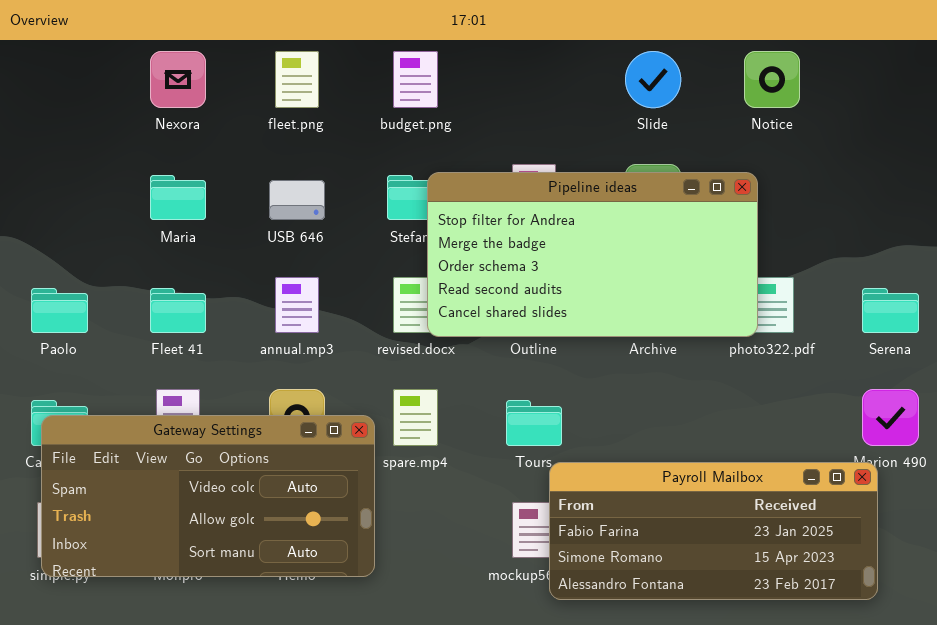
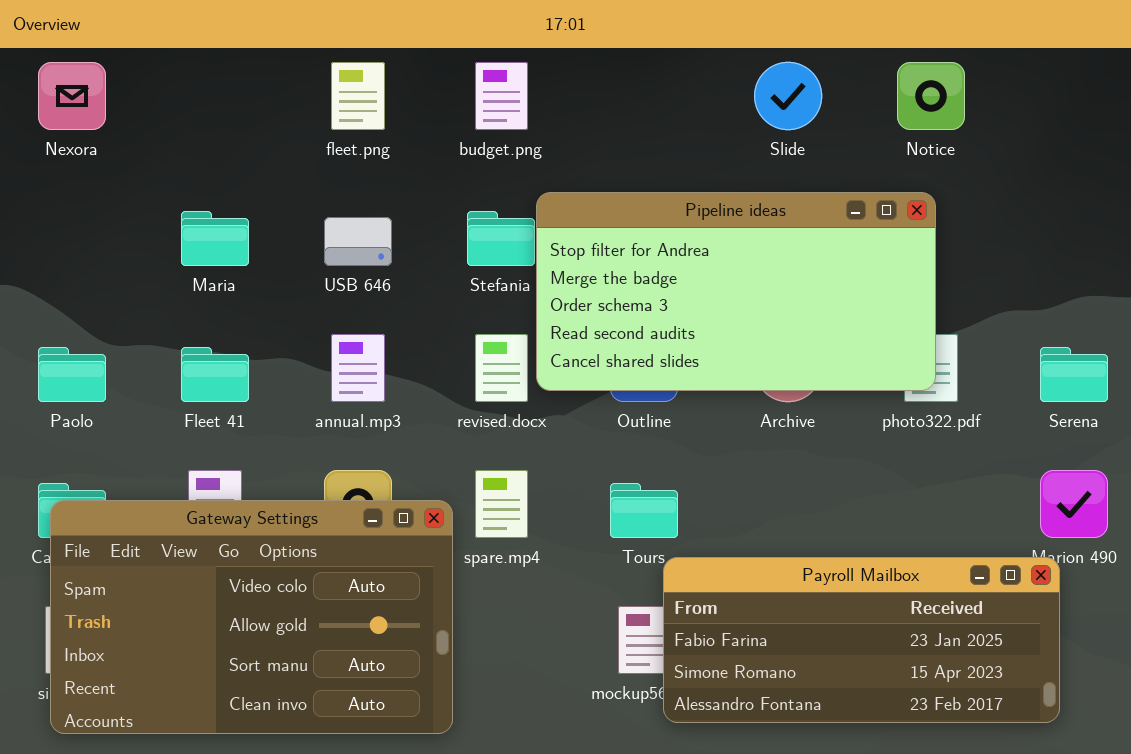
Nexora: [150,51,206,108] -> [38,62,106,130], moved
Pipeline ideas: [427,172,758,337] -> [536,192,936,391], moved
Gateway Settings: [41,415,375,577] -> [50,500,453,734], resized

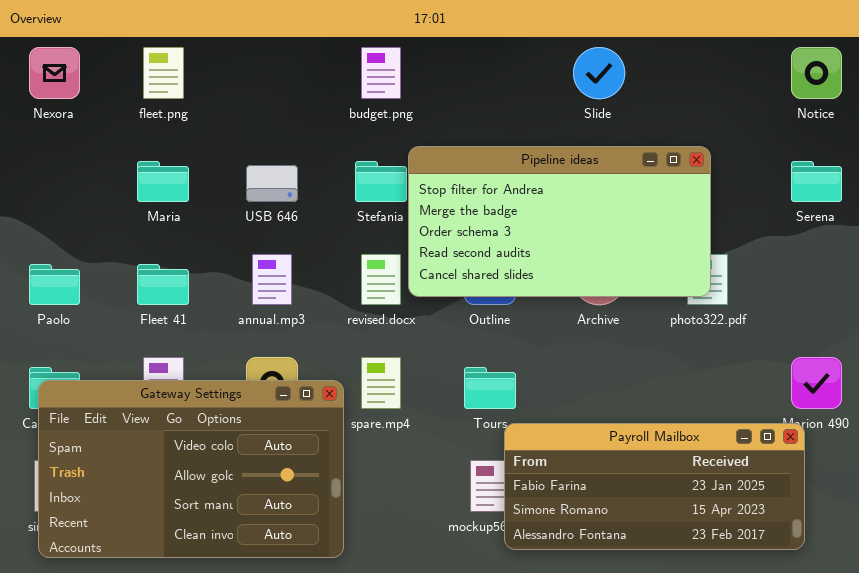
fleet.png: [331,62,385,130] -> [143,47,184,99], moved
Notice: [897,62,965,130] -> [791,47,842,99], moved
Serena: [1040,347,1108,402] -> [791,161,842,202], moved

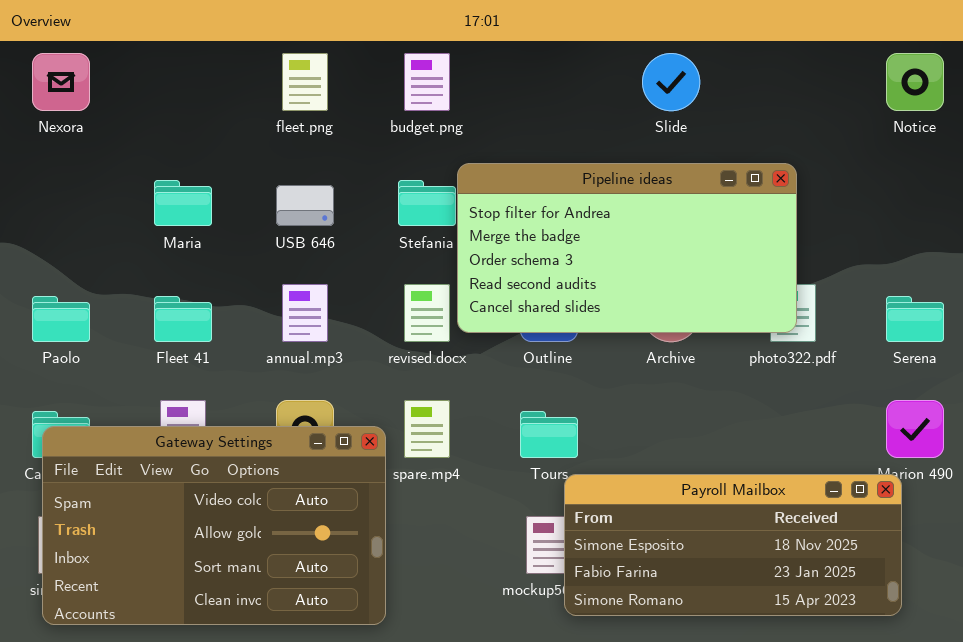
fleet.png: [143,47,184,99] -> [282,53,328,111], moved
Serena: [791,161,842,202] -> [886,296,944,342], moved
Payroll Mailbox: [504,423,805,550] -> [564,474,902,616], scrolled up 1 row

